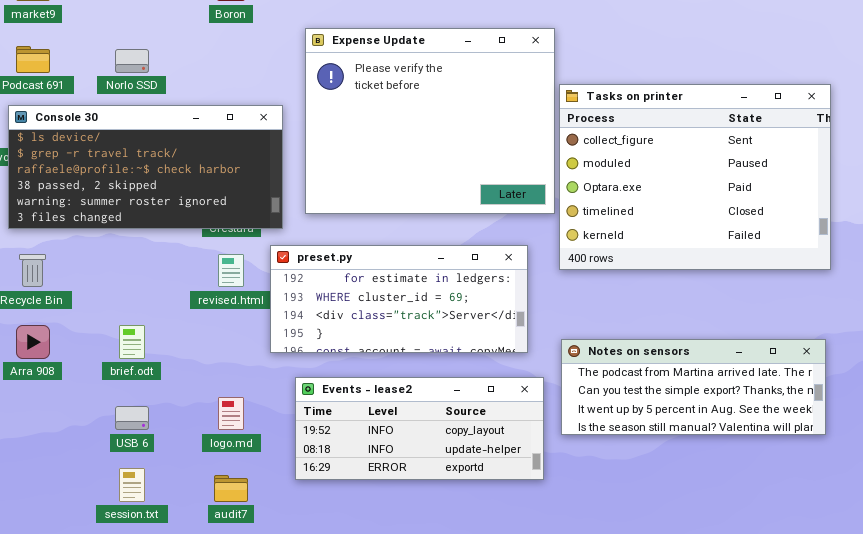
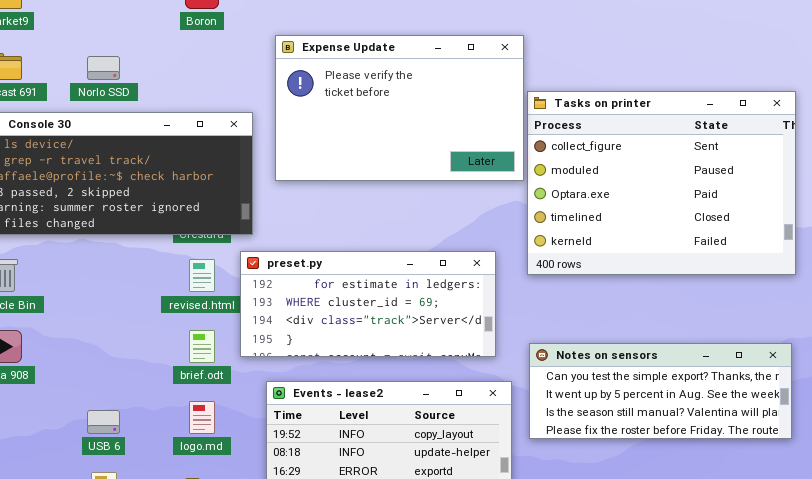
Expense Update: [305,28,555,214] -> [275,35,524,181], resized
brief.odt: [119,325,145,359] -> [189,330,215,363], moved
Notes on sensors: [561,339,826,435] -> [529,343,792,439], scrolled down 1 row

